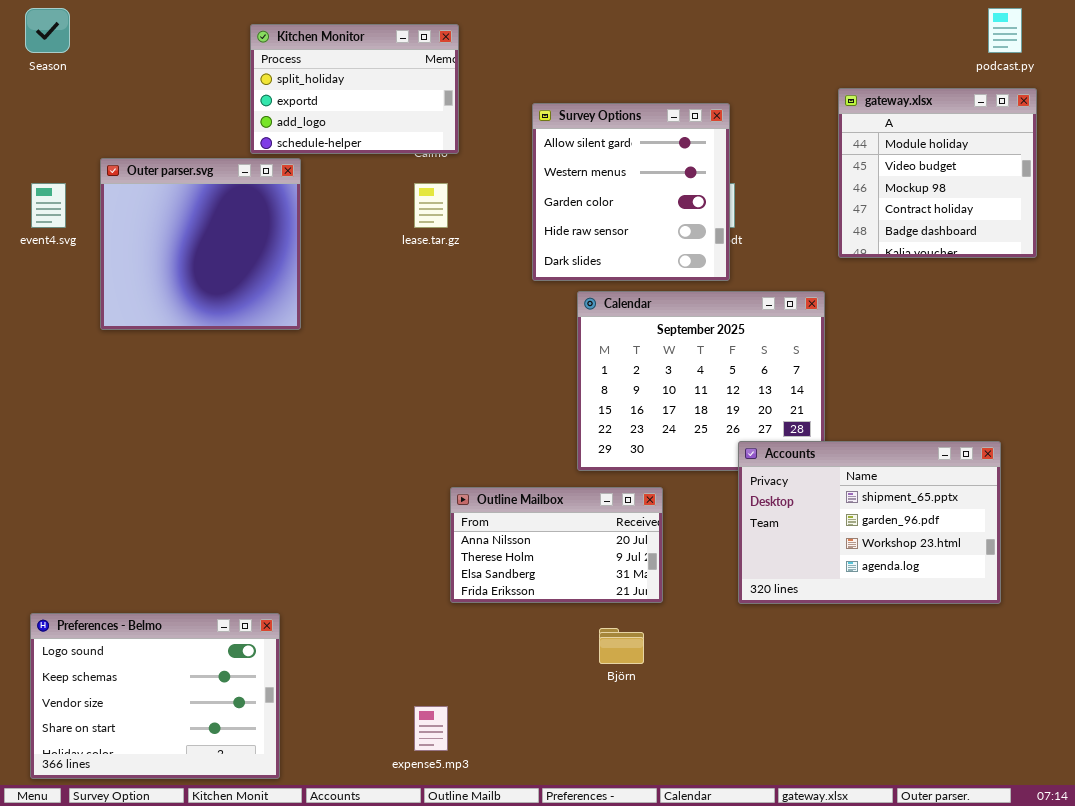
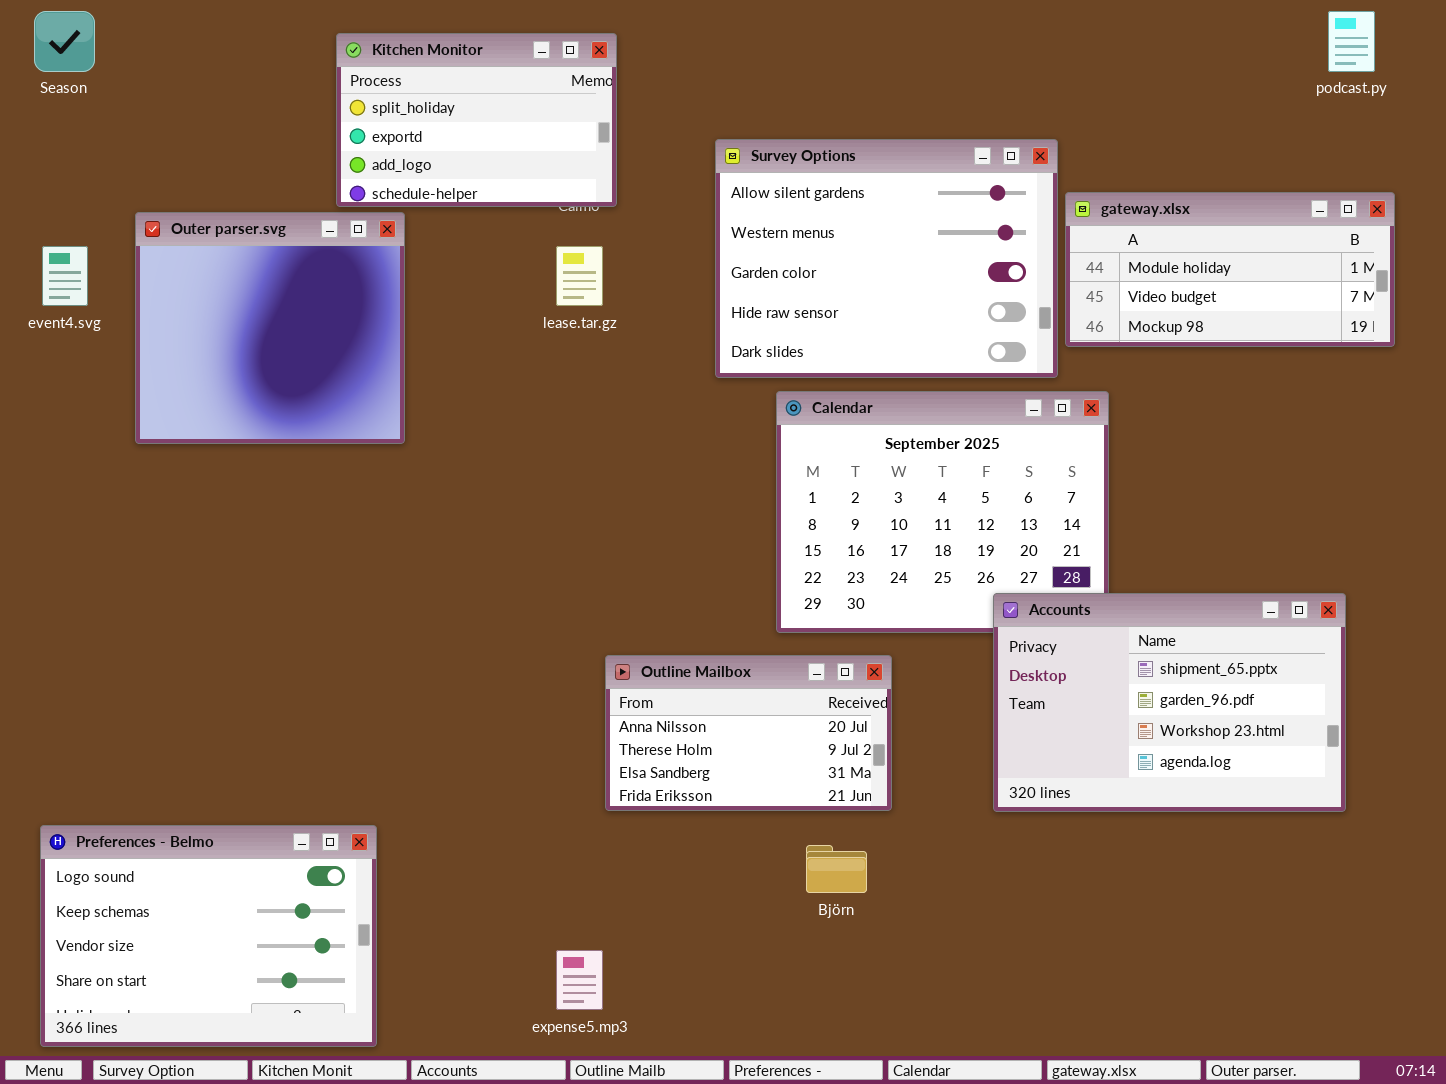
gateway.xlsx: [838,88,1037,258] -> [1065,192,1395,347], resized
Survey Options: [532,103,730,281] -> [715,139,1058,378], resized

